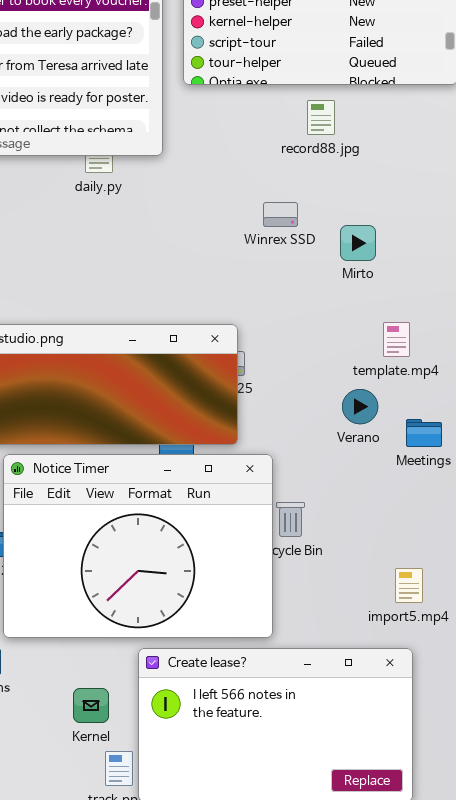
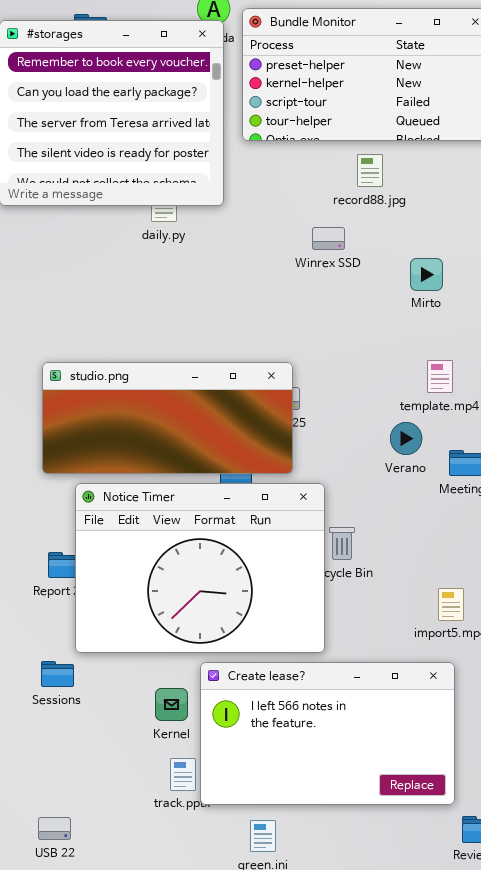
Winrex SSD: [263,202,298,227] -> [312,227,345,250], moved
Mirto: [340,225,376,261] -> [410,258,443,291], moved
Kernel: [73,688,109,723] -> [155,688,188,721], moved

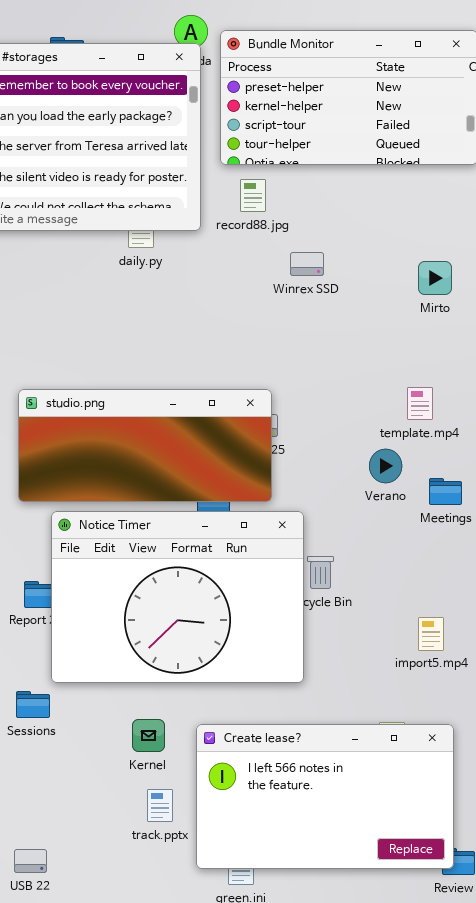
record88.jpg: [357,154,383,187] -> [240,179,266,212], moved
Mirto: [410,258,443,291] -> [418,261,452,295], moved
Create lease?: [200,662,455,805] -> [196,724,454,869], moved

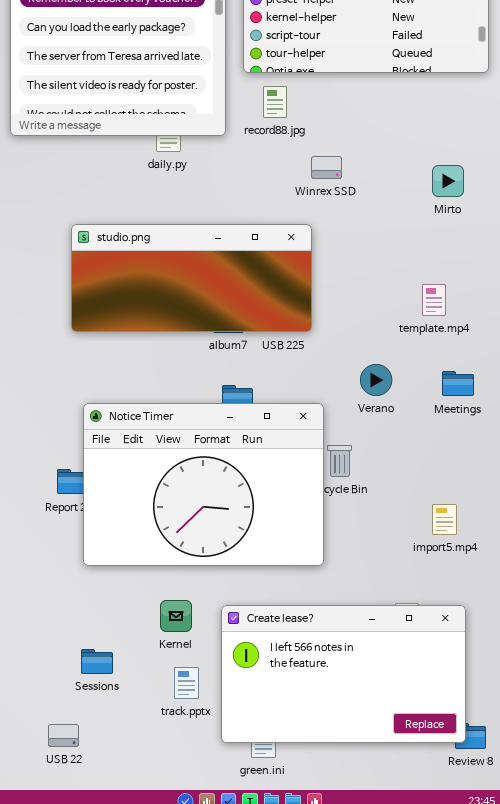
studio.png: [18,389,272,502] -> [71,224,312,332], moved
Verano: [369,449,402,483] -> [360,364,392,396], moved
Sessions: [16,691,50,718] -> [81,649,113,674], moved

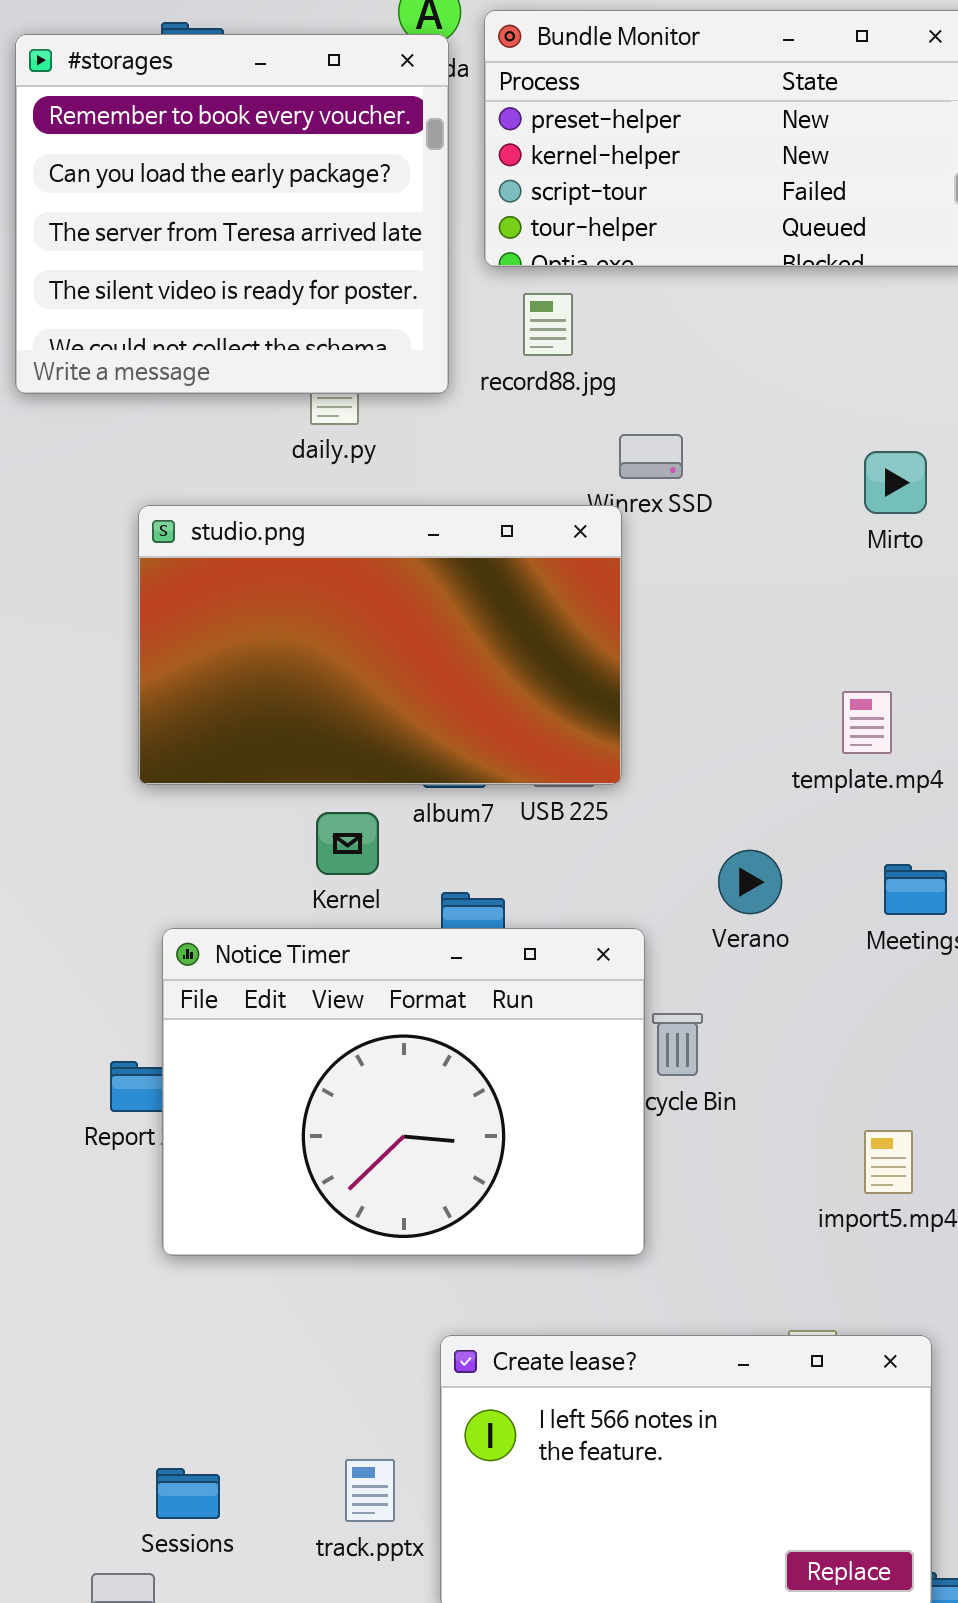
studio.png: [71,224,312,332] -> [138,505,622,785], resized
Kernel: [160,600,192,632] -> [316,812,379,875], moved
Sessions: [81,649,113,674] -> [156,1468,220,1519], moved

